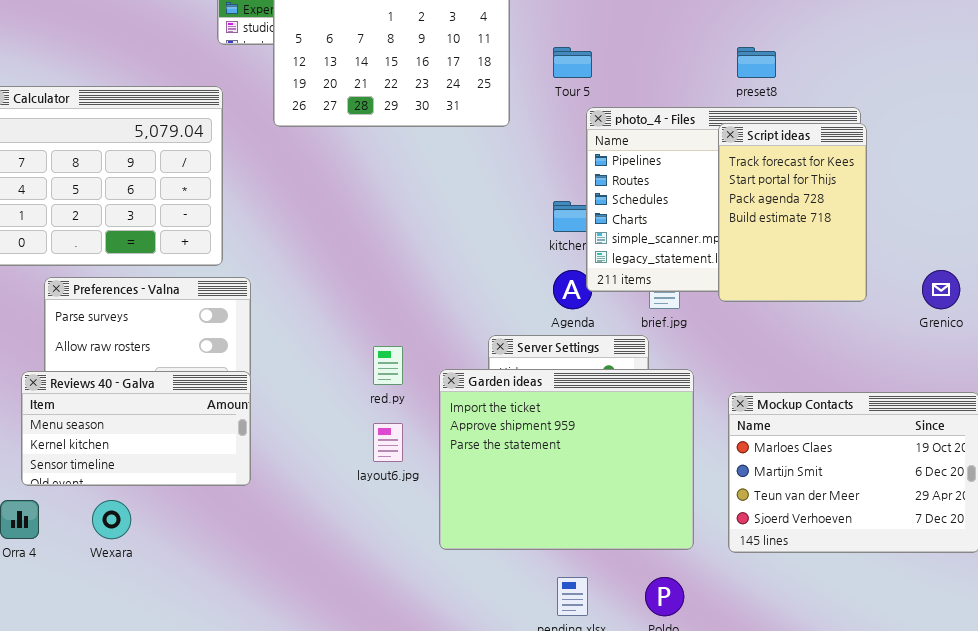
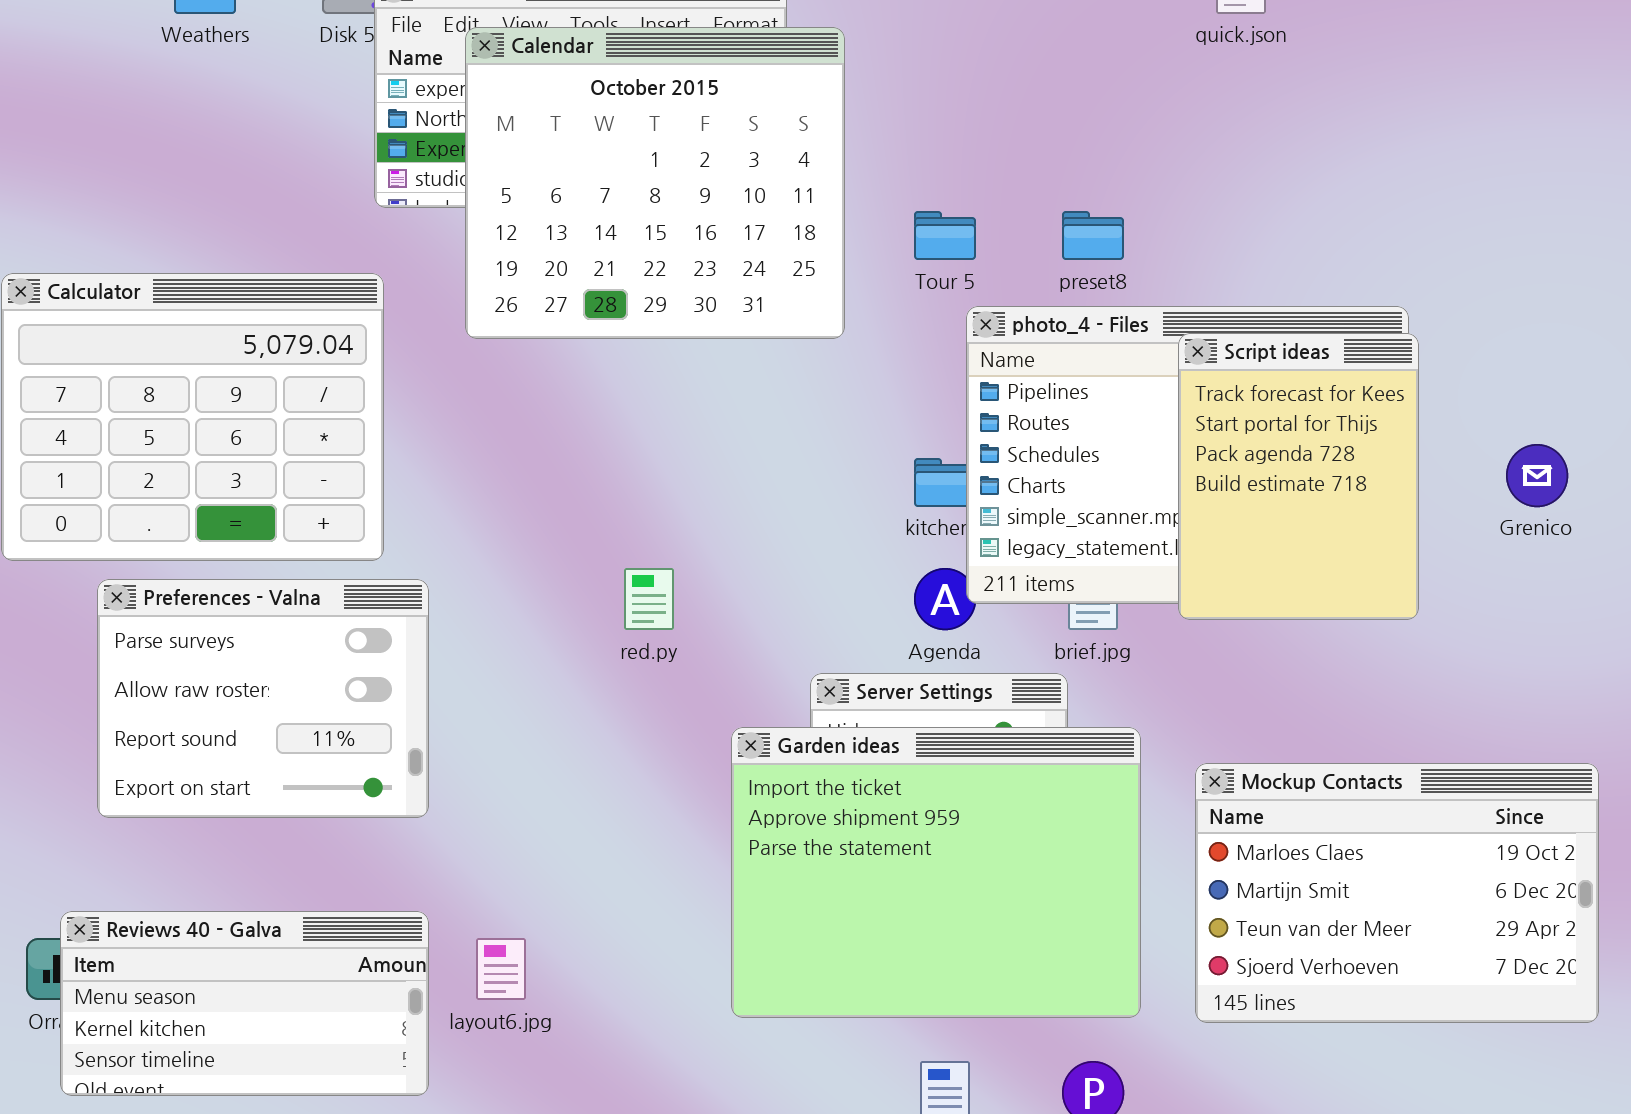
preset8: [737,47,776,78] -> [1062,211,1124,260], moved
Grenico: [922,270,960,309] -> [1506,444,1568,507], moved
red.py: [373,346,403,385] -> [624,568,674,630], moved
Reviews 40 - Galva: [21,371,251,486] -> [60,911,429,1096], moved
layout6.jpg: [373,423,403,462] -> [476,938,526,1000], moved

